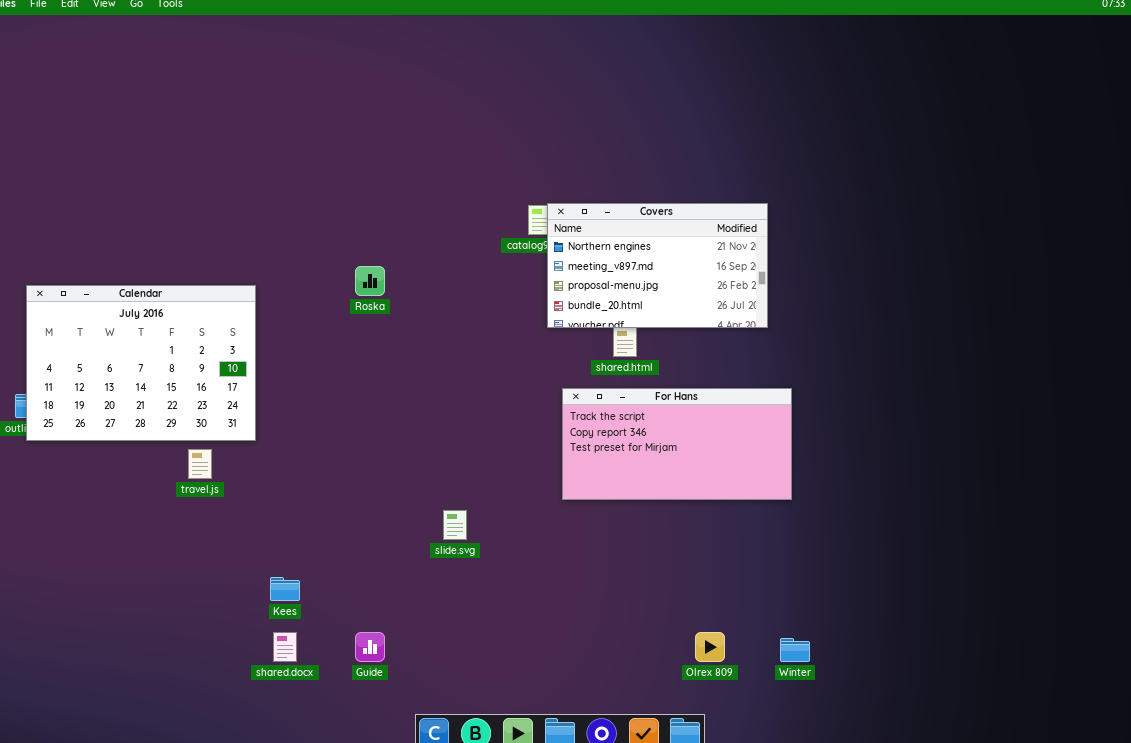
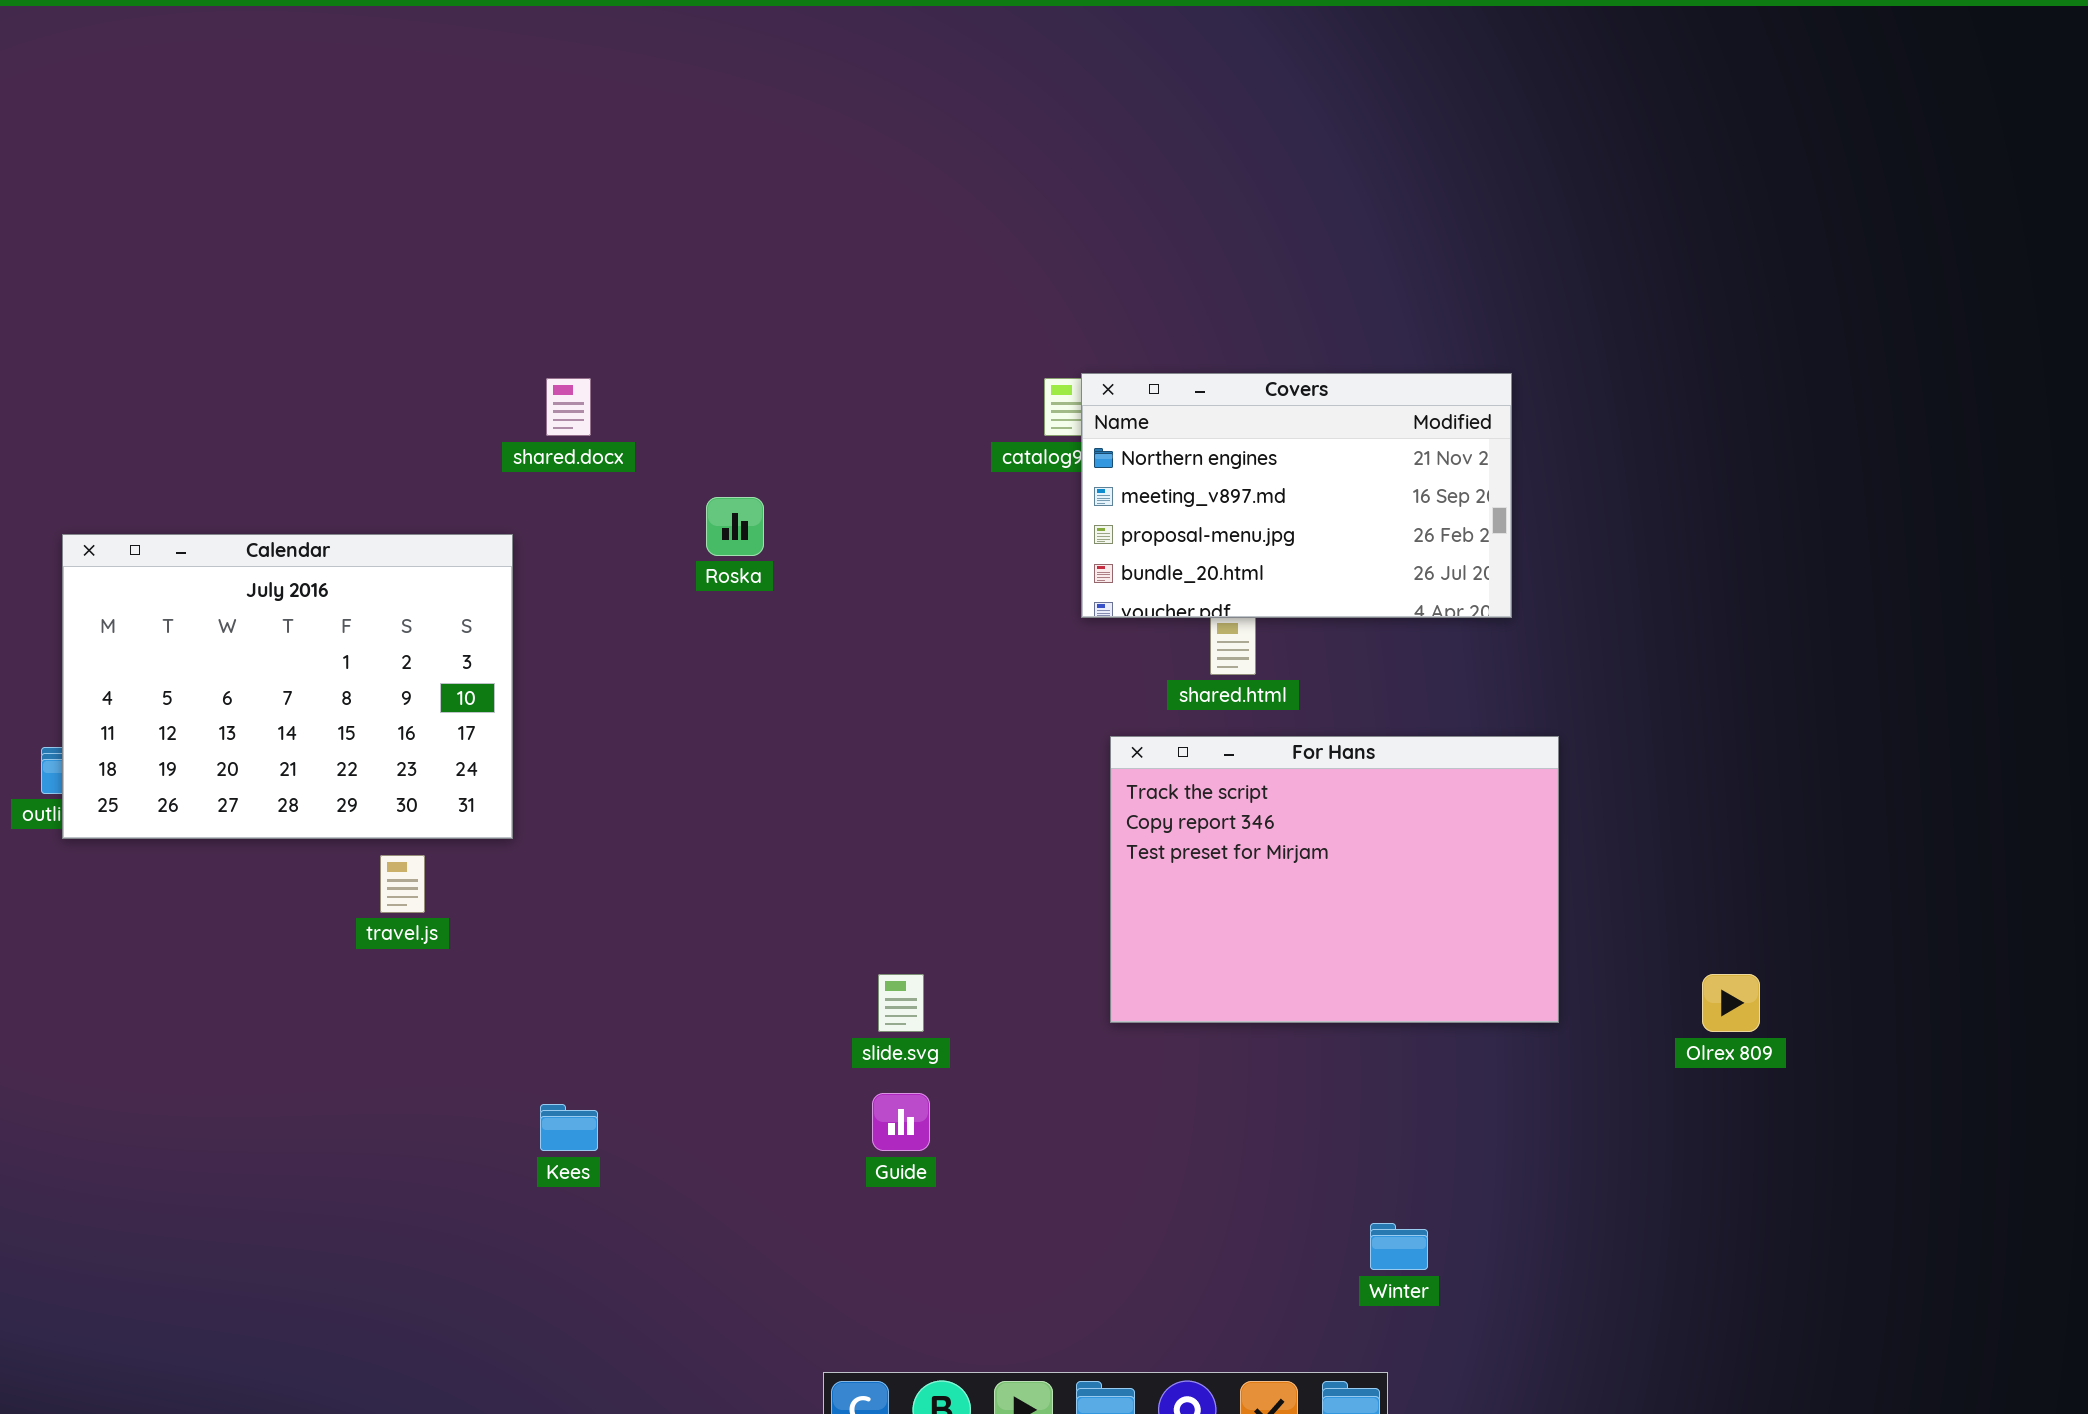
For Hans: [562,388,792,500] -> [1110,736,1559,1023], resized
shared.docx: [273,632,297,662] -> [546,378,591,436], moved
Guide: [355,632,385,662] -> [872,1093,930,1151], moved
Olrex 809: [695,632,725,662] -> [1702,974,1760,1032], moved
Winter: [780,638,810,662] -> [1370,1223,1428,1270], moved

